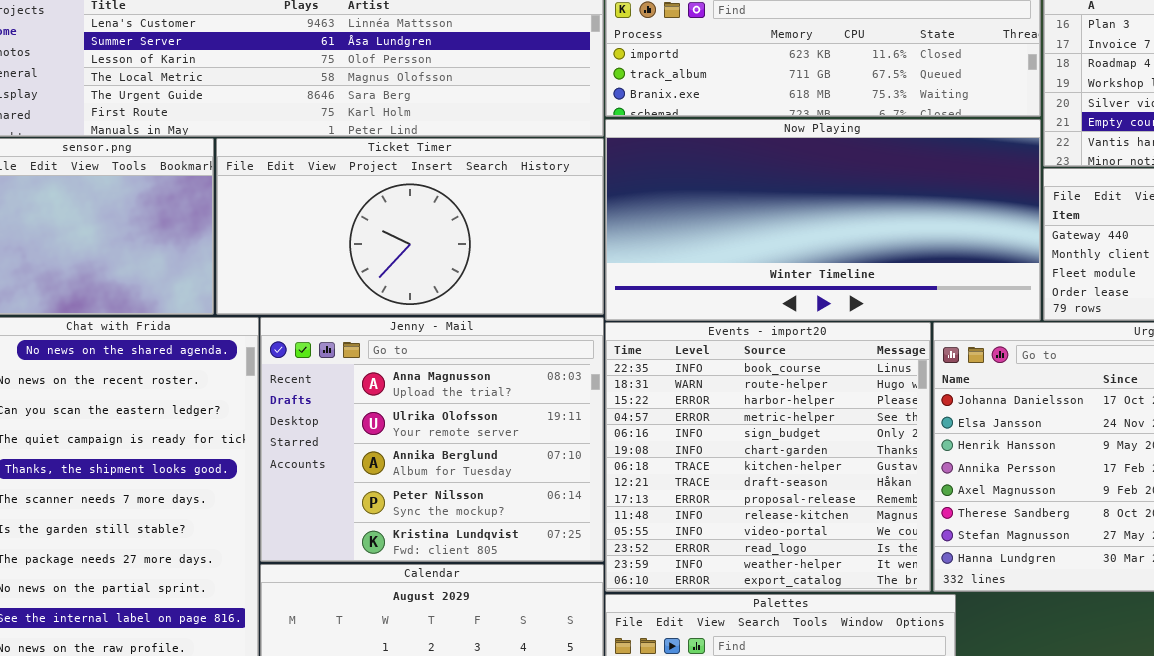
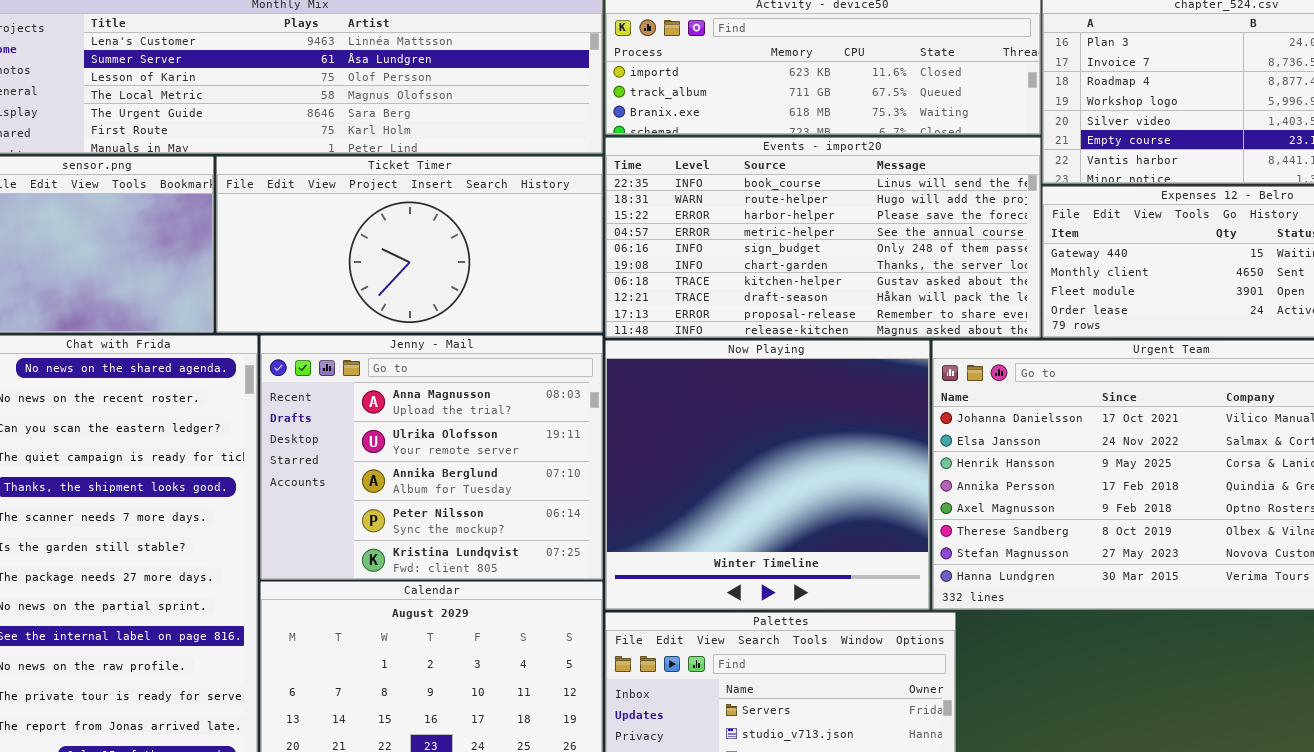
Now Playing: [605,119,1041,321] -> [605,340,930,610], moved, resized
Events - import20: [605,322,931,592] -> [605,137,1041,338], moved, resized

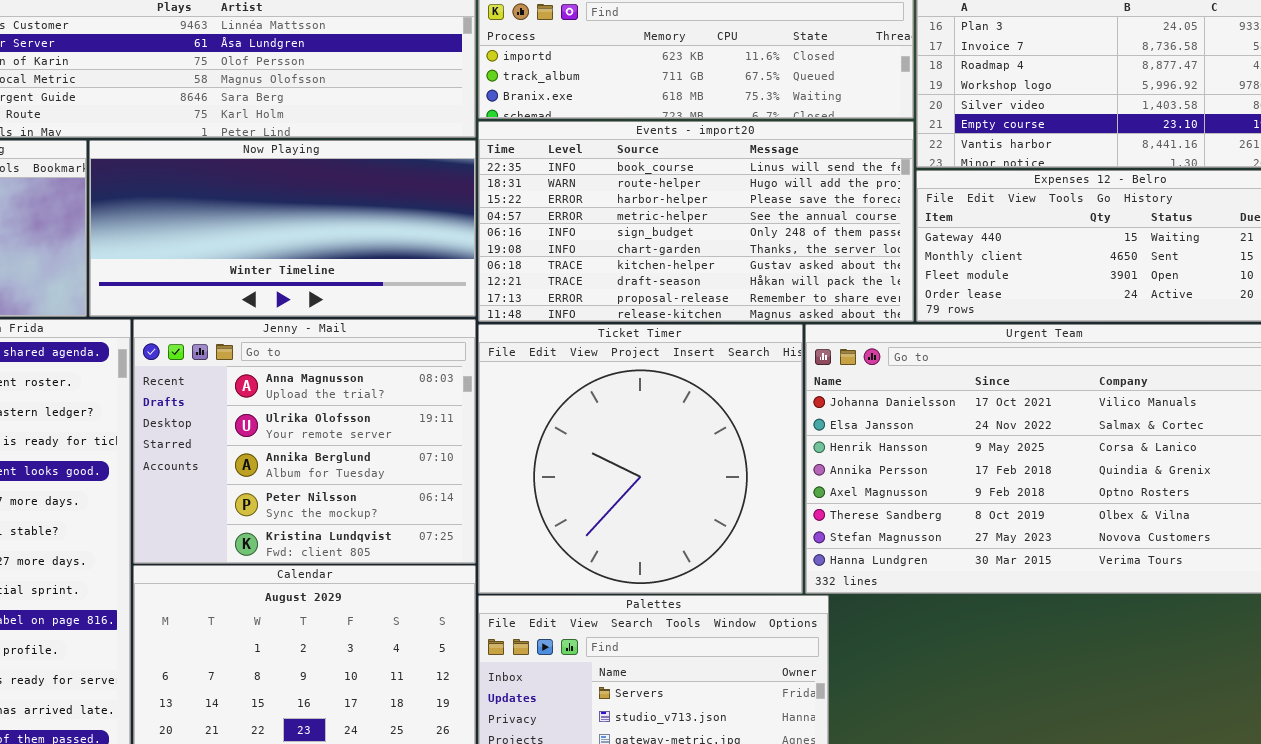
Ticket Timer: [216,156,603,333] -> [478,324,803,594], moved, resized
Now Playing: [605,340,930,610] -> [89,140,476,317], moved, resized

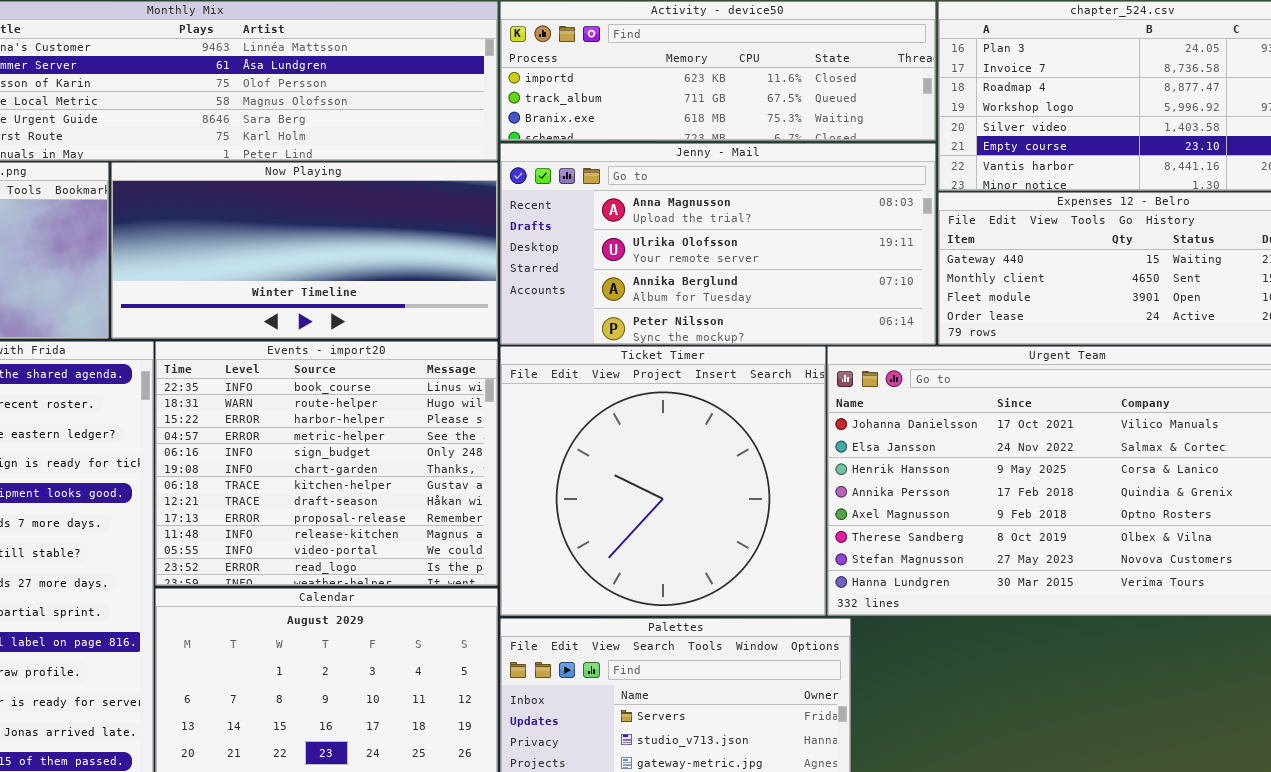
Events - import20: [478,121,914,322] -> [155,341,498,586], moved, resized
Jenny - Mail: [133,319,476,564] -> [500,143,936,345], moved, resized

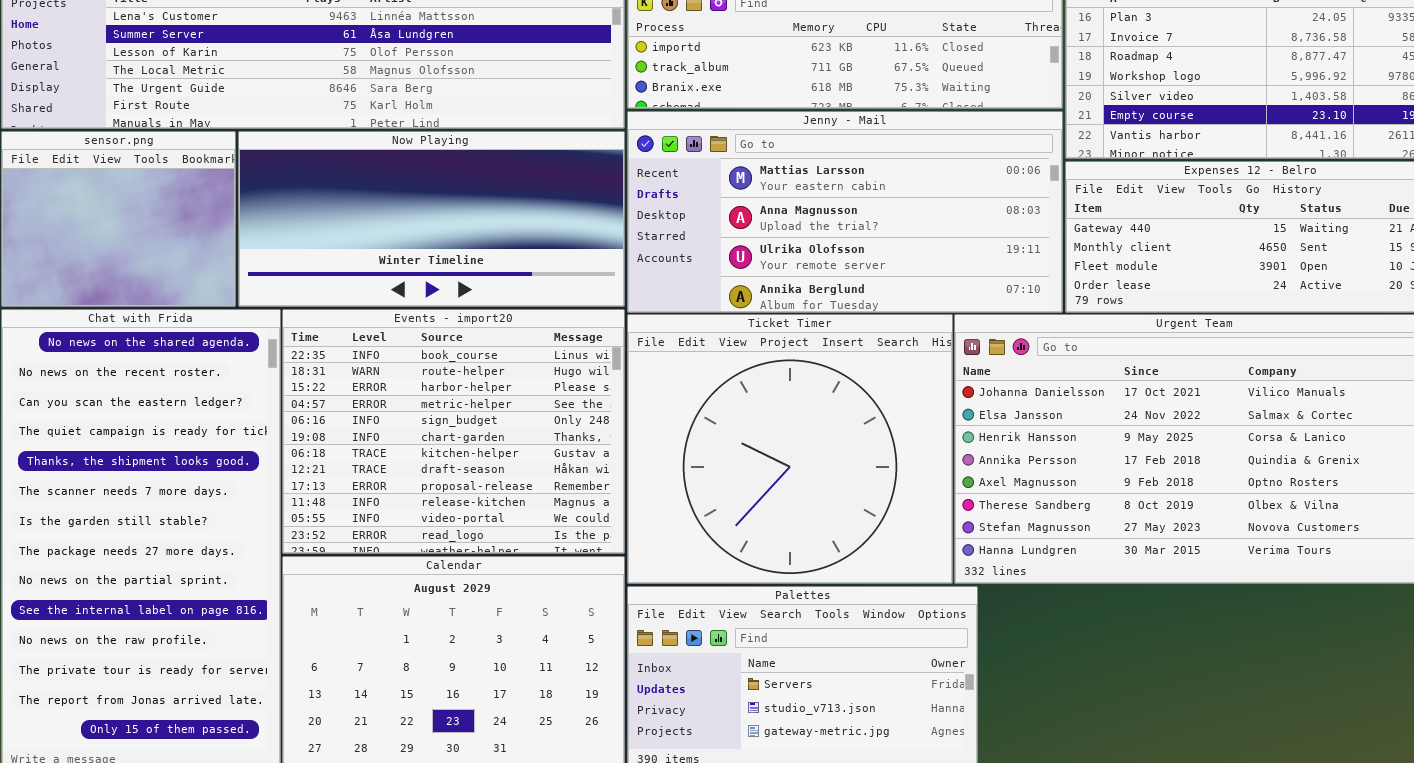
Jenny - Mail: [500,143,936,345] -> [627,111,1063,313], scrolled up 1 row

